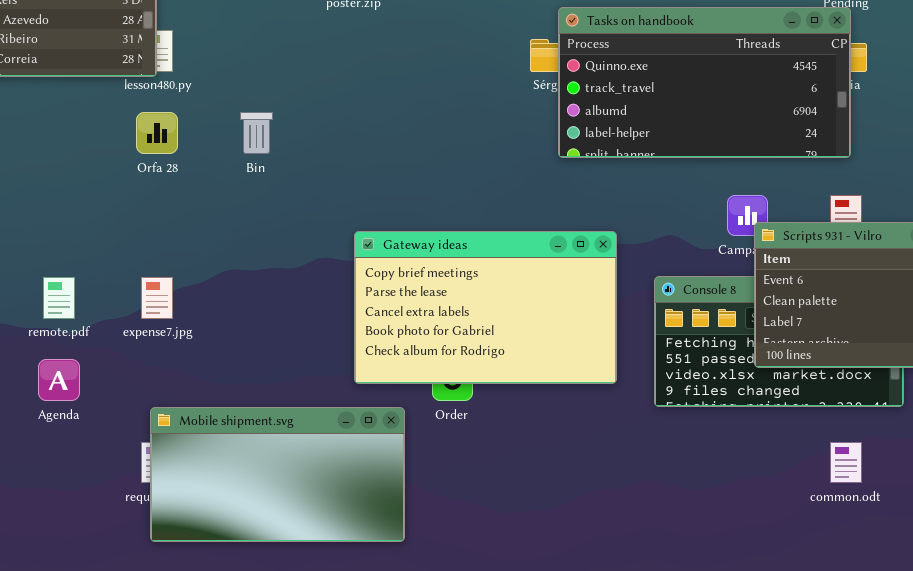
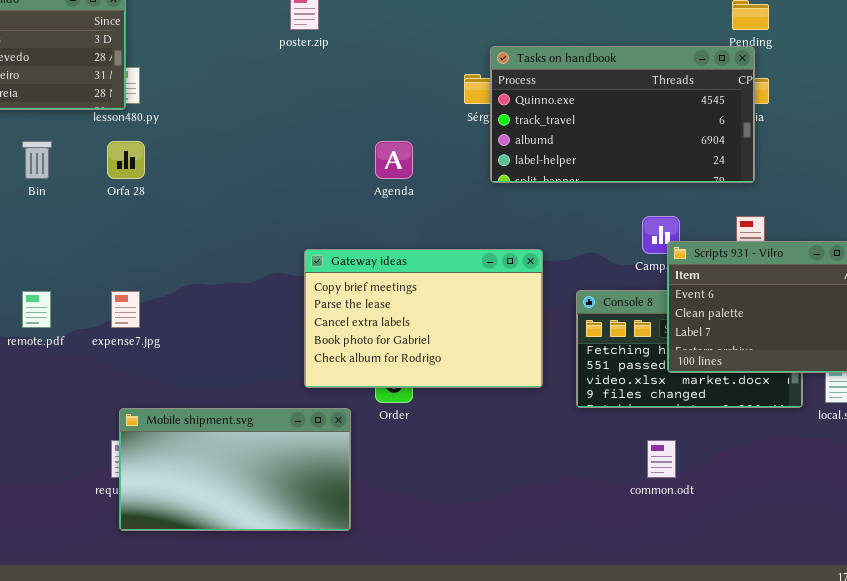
Bin: [240,112,273,154] -> [22,141,52,179], moved
Agenda: [38,359,80,401] -> [375,141,413,179], moved
common.odt: [830,442,862,483] -> [647,440,676,478], moved

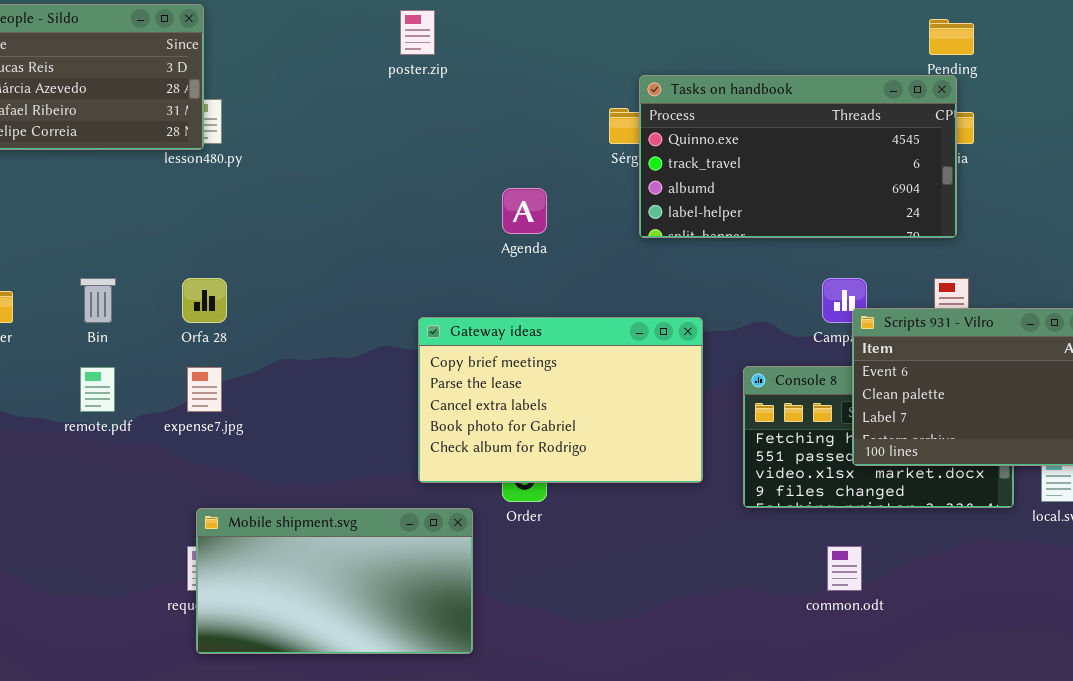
Bin: [22,141,52,179] -> [80,278,116,323], moved
Orfa 28: [107,141,145,179] -> [182,278,227,323], moved

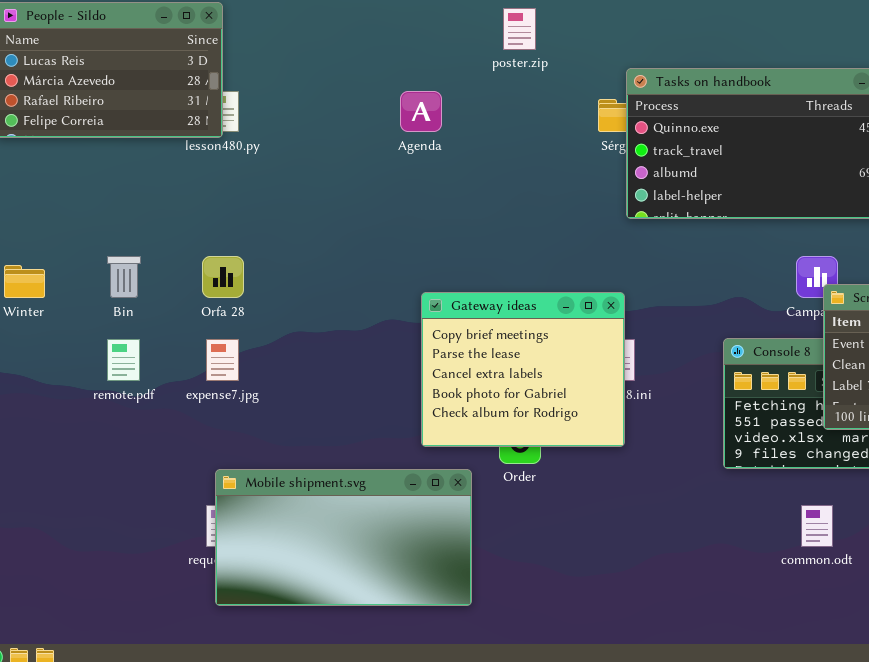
poster.zip: [400,10,435,55] -> [503,8,536,50], moved
Agenda: [502,188,547,234] -> [400,91,442,132], moved
Gateway ideas: [418,317,703,483] -> [421,292,625,447], resized

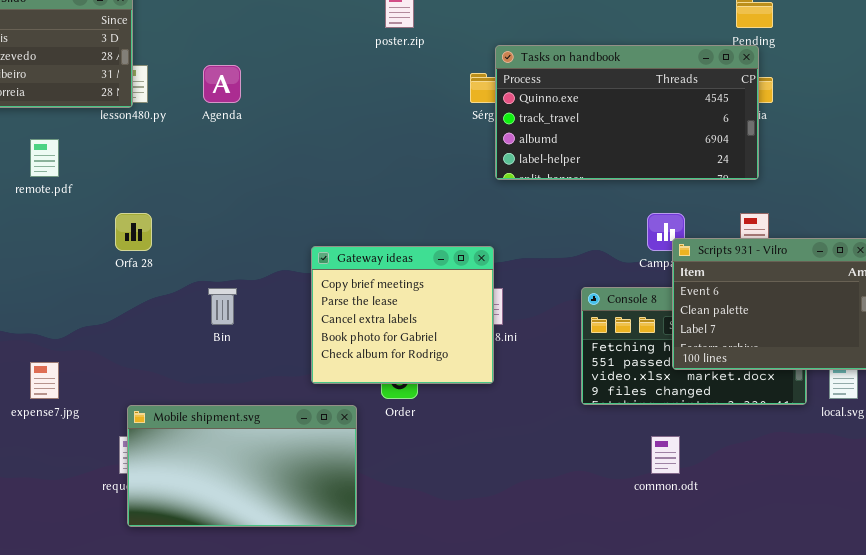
Agenda: [400,91,442,132] -> [203,65,241,103], moved
Bin: [107,256,141,298] -> [208,288,237,325], moved
remote.pdf: [107,339,140,381] -> [30,139,59,177], moved
expense7.jpg: [206,339,239,381] -> [30,362,59,399], moved

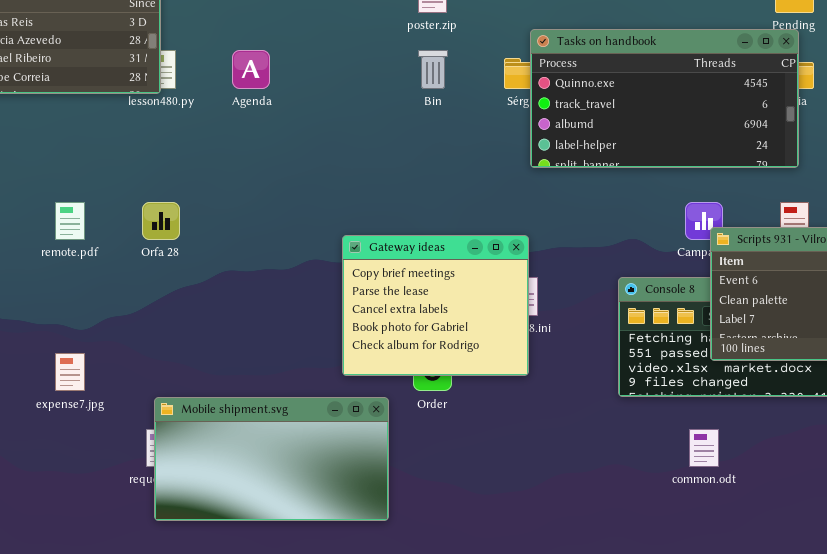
remote.pdf: [30,139,59,177] -> [55,202,85,240], moved
Bin: [208,288,237,325] -> [418,50,448,89], moved

